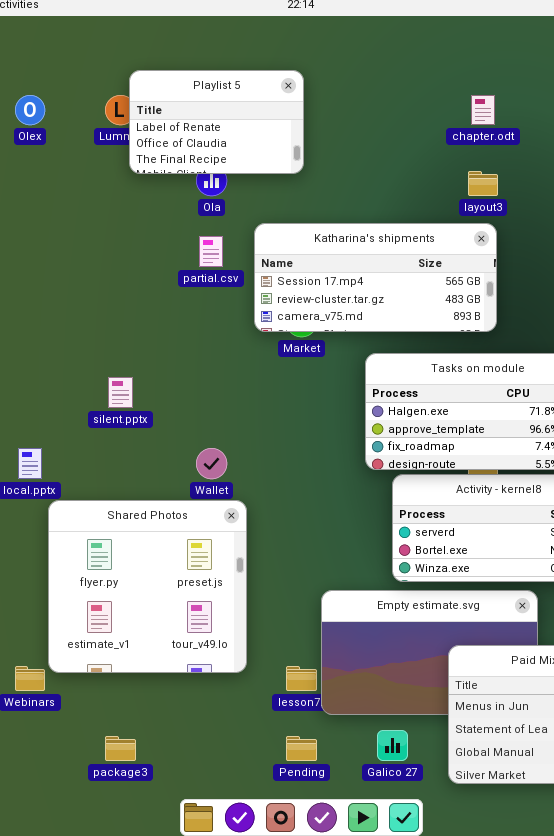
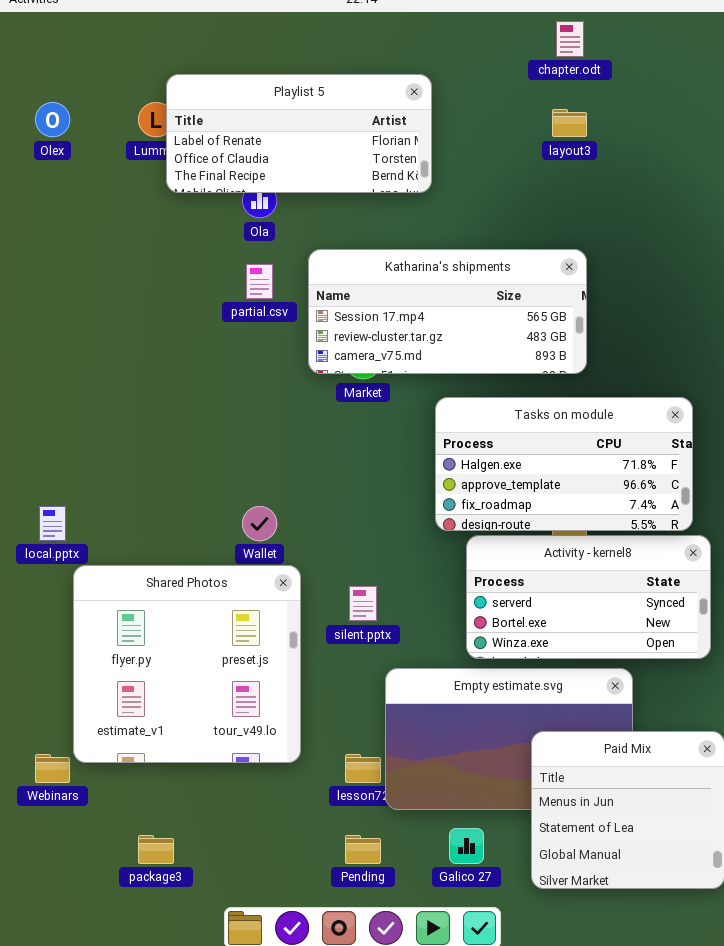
Playlist 5: [129,70,304,174] -> [166,74,432,193], resized
chapter.odt: [471,95,495,125] -> [556,21,584,57], moved
layout3: [468,171,498,196] -> [552,109,587,137], moved
silent.pptx: [108,377,133,408] -> [349,586,377,621], moved

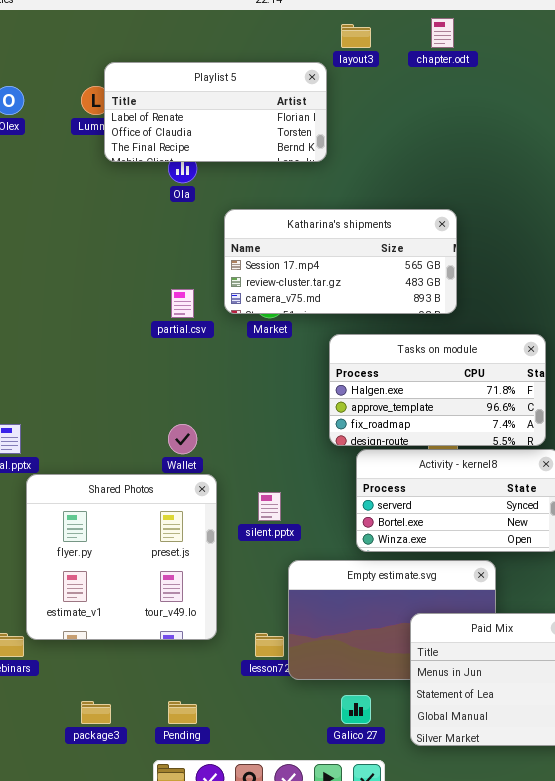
layout3: [552,109,587,137] -> [341,24,371,48], moved
partial.csv: [246,264,273,299] -> [171,289,194,318], moved
Pending: [345,835,381,864] -> [168,701,197,724], moved

